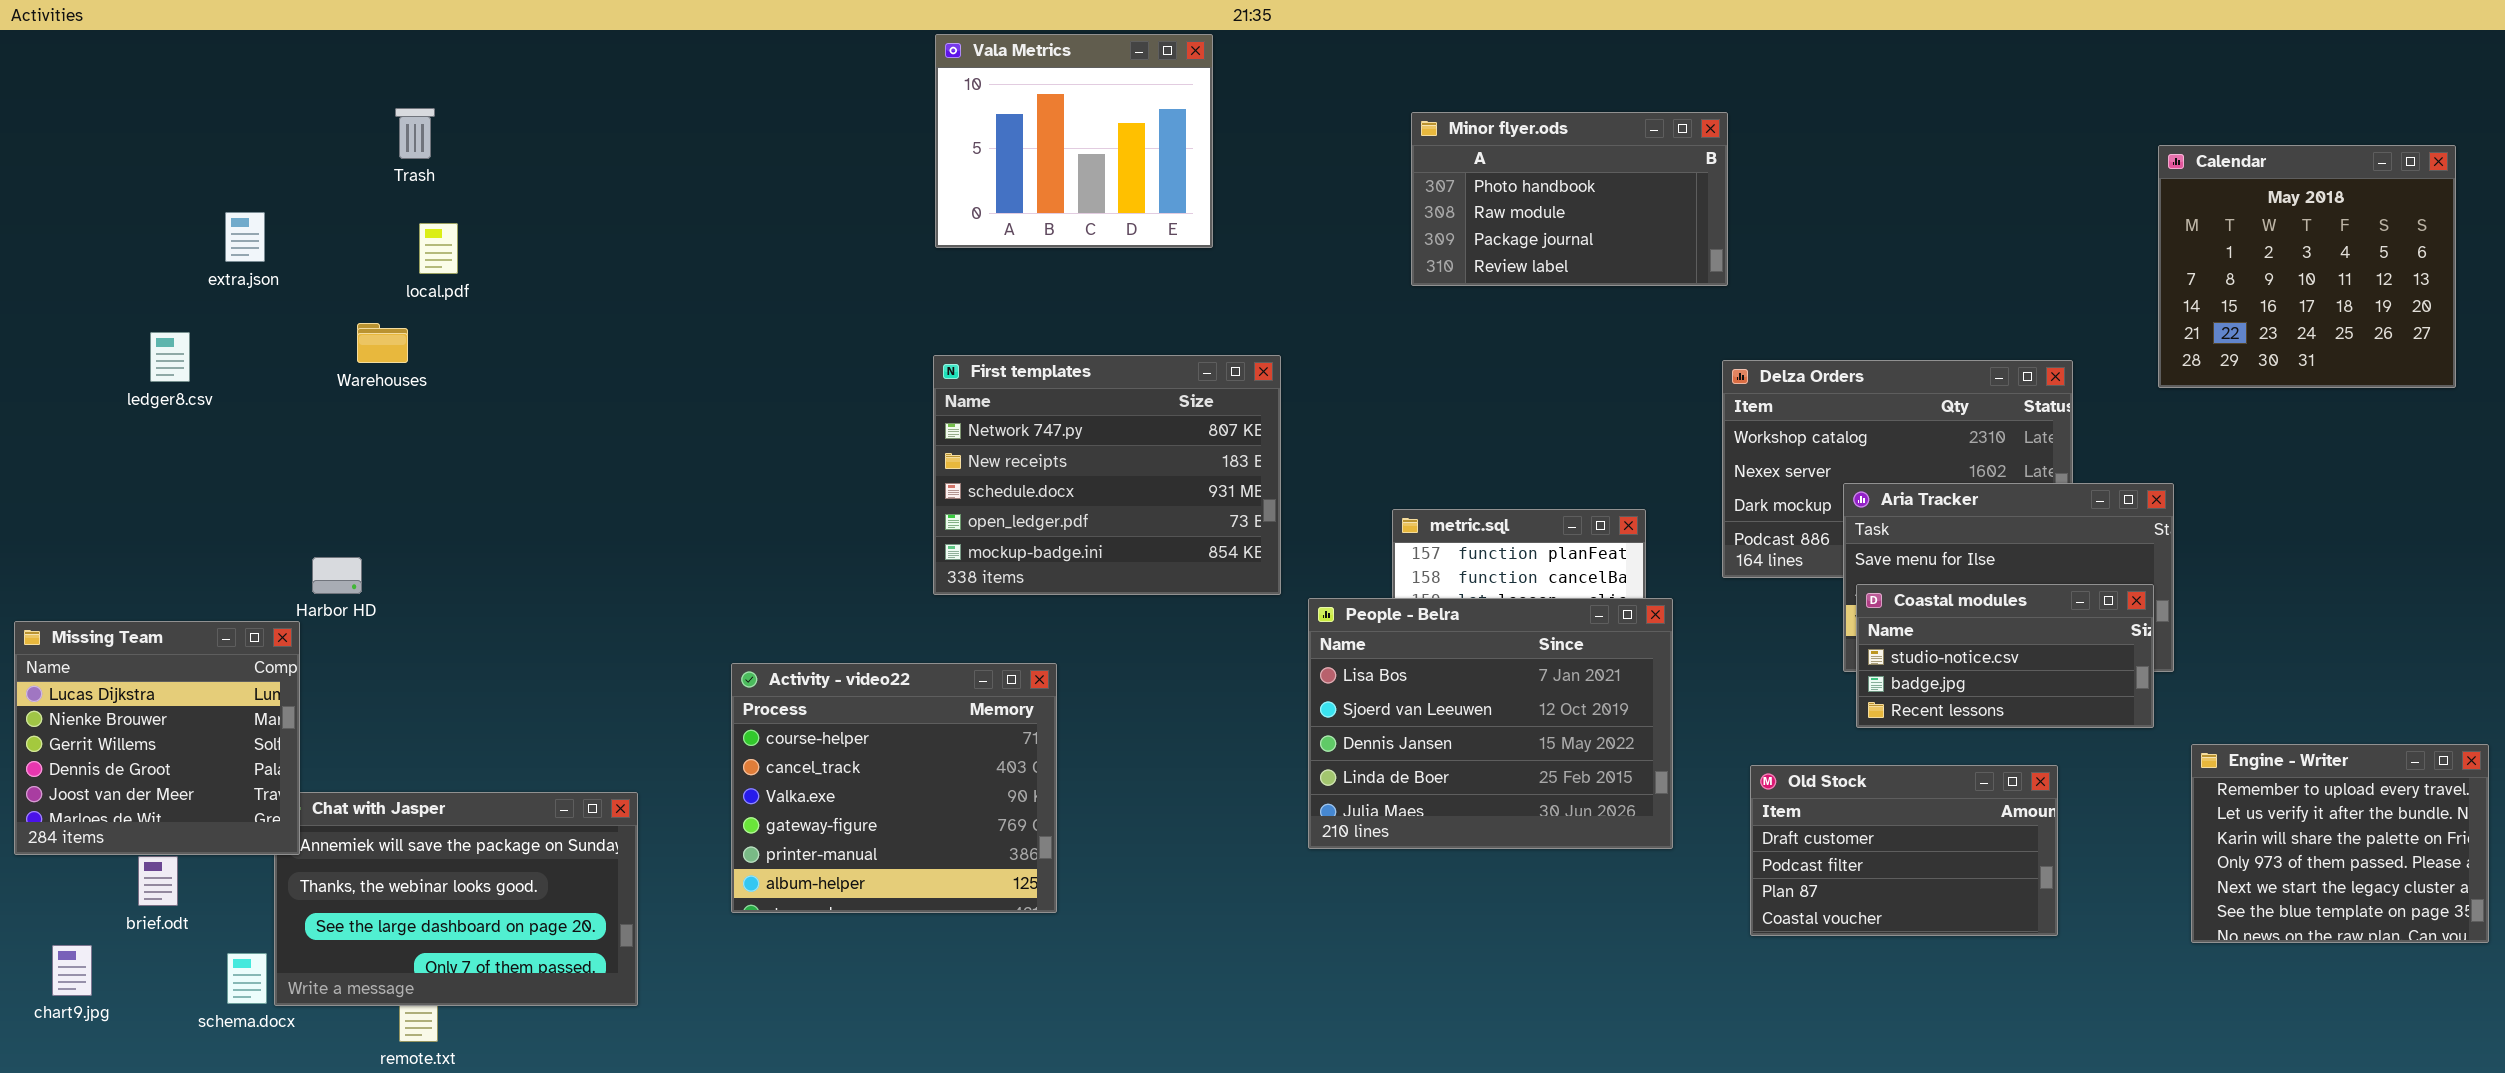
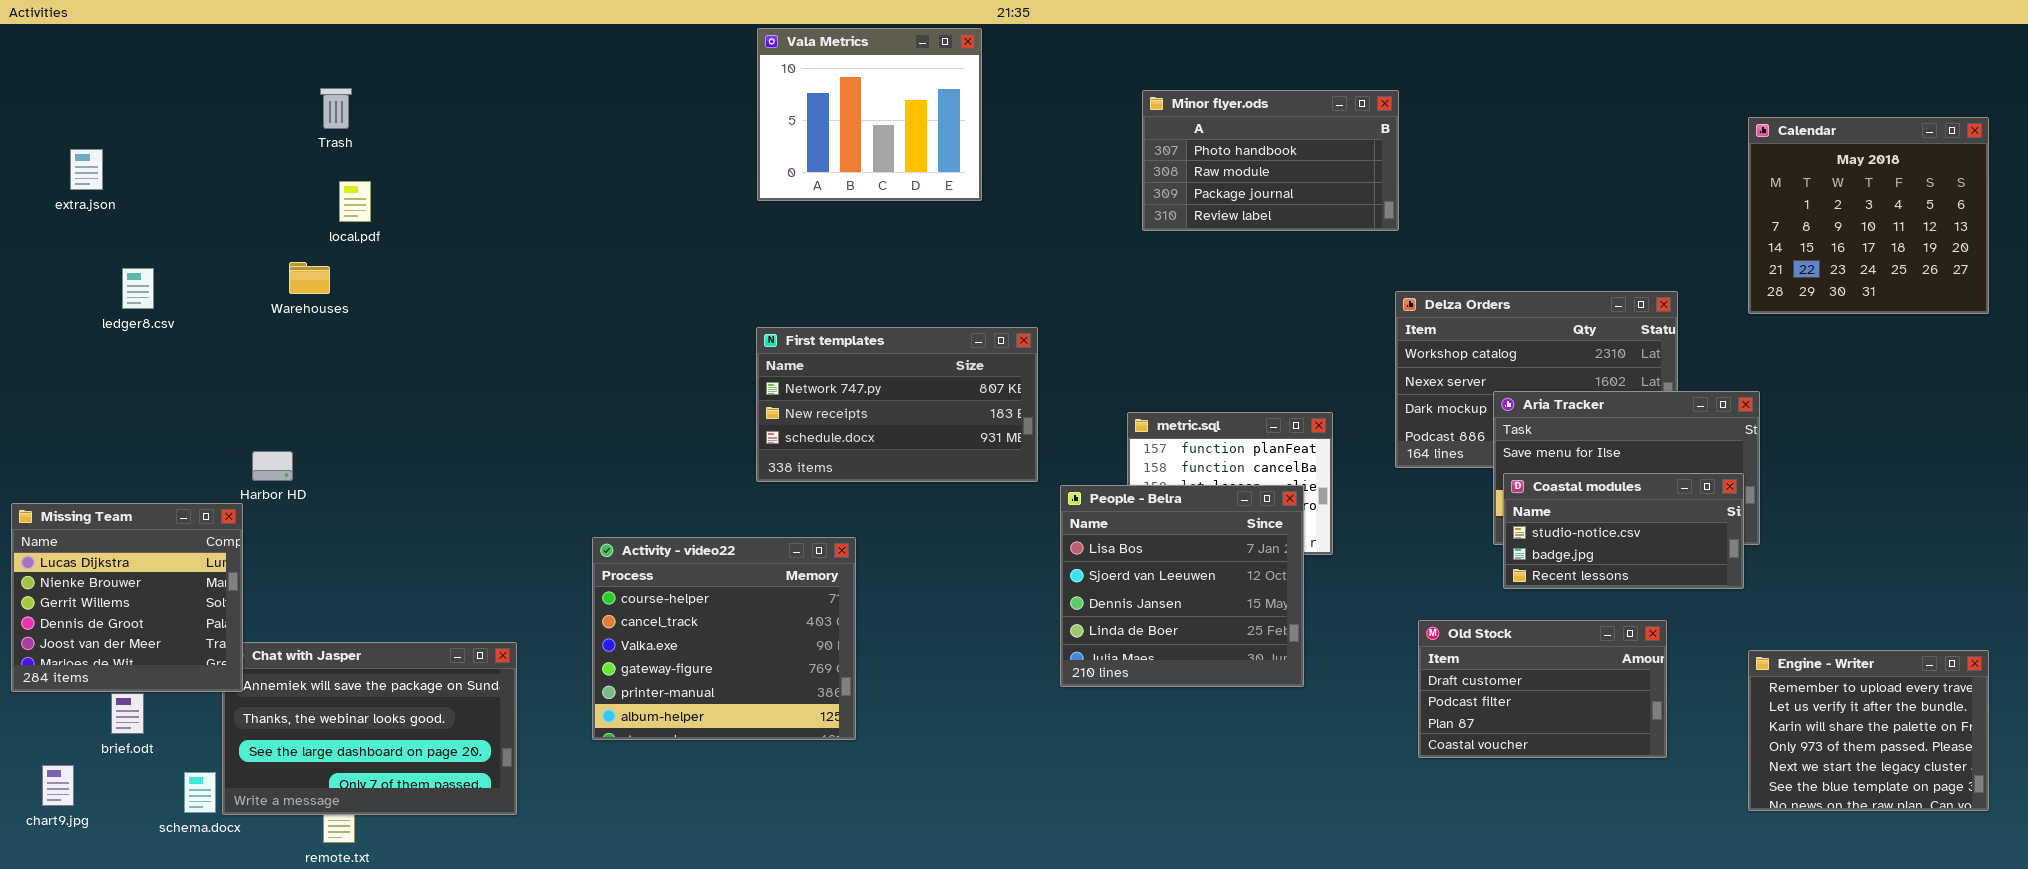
extra.json: [225,212,265,262] -> [70,149,103,190], moved
First templates: [933,355,1281,595] -> [756,327,1038,482], resized
People - Belra: [1308,598,1673,849] -> [1060,485,1304,687], resized
Engine - Writer: [2191,744,2489,943] -> [1748,650,1989,811], moved

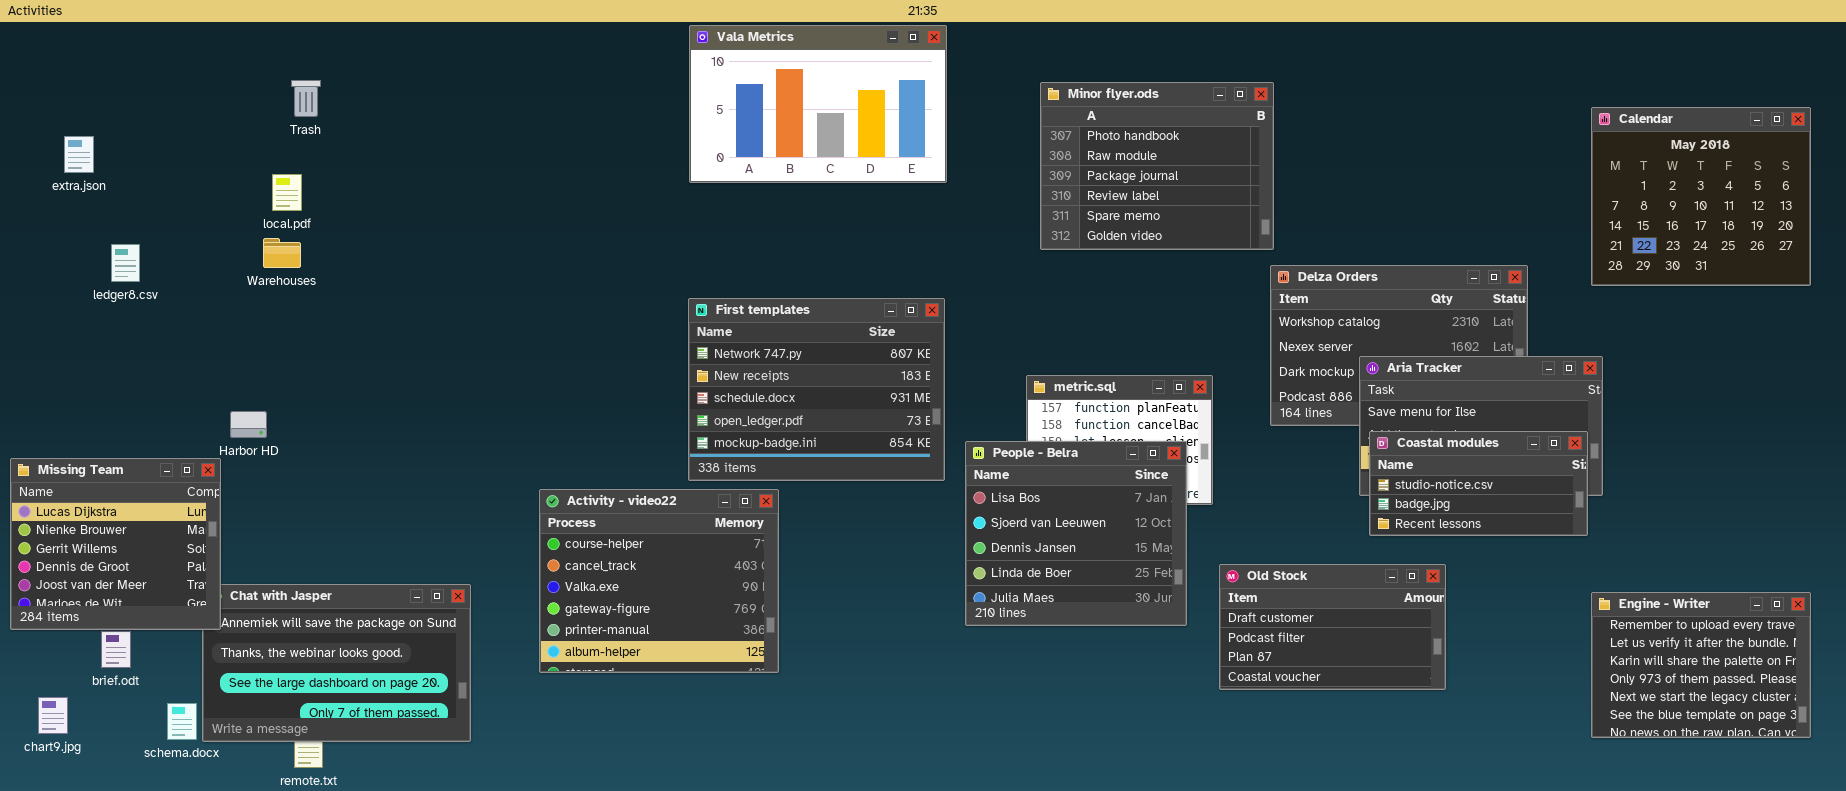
Vala Metrics: [757,28,982,201] -> [689,25,947,183], resized
Minor flyer.ods: [1142,90,1399,231] -> [1040,82,1274,250], resized
local.pdf: [339,181,371,222] -> [272,174,302,211], moved
First templates: [756,327,1038,482] -> [688,298,945,481], resized
Old Stock: [1418,620,1667,758] -> [1219,564,1446,690], moved

